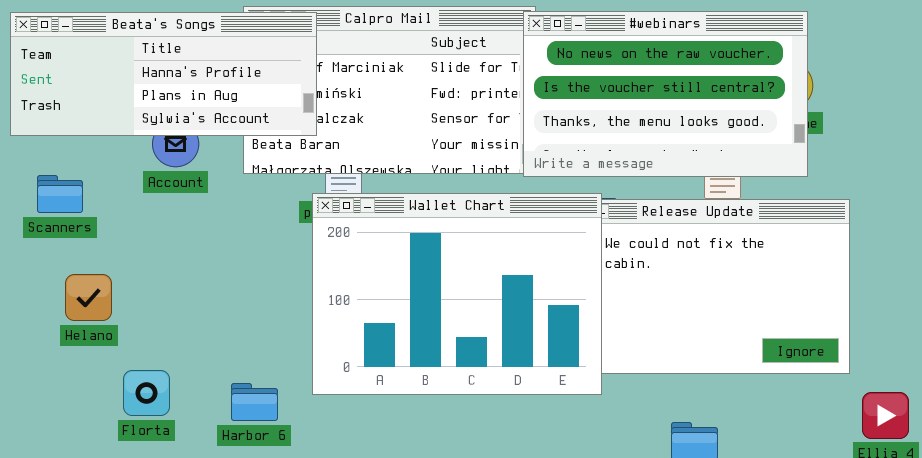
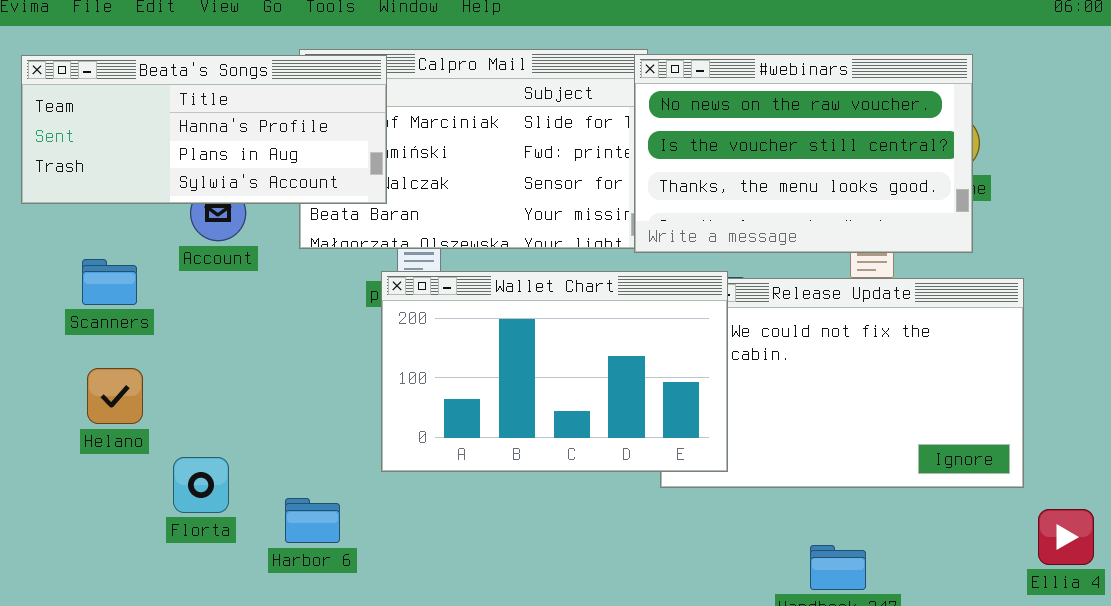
Scanners: [37,175,83,213] -> [82,259,137,305], moved
Wallet Chart: [312,193,602,395] -> [381,271,728,472], resized
Florta: [123,370,170,416] -> [173,457,229,513], moved

